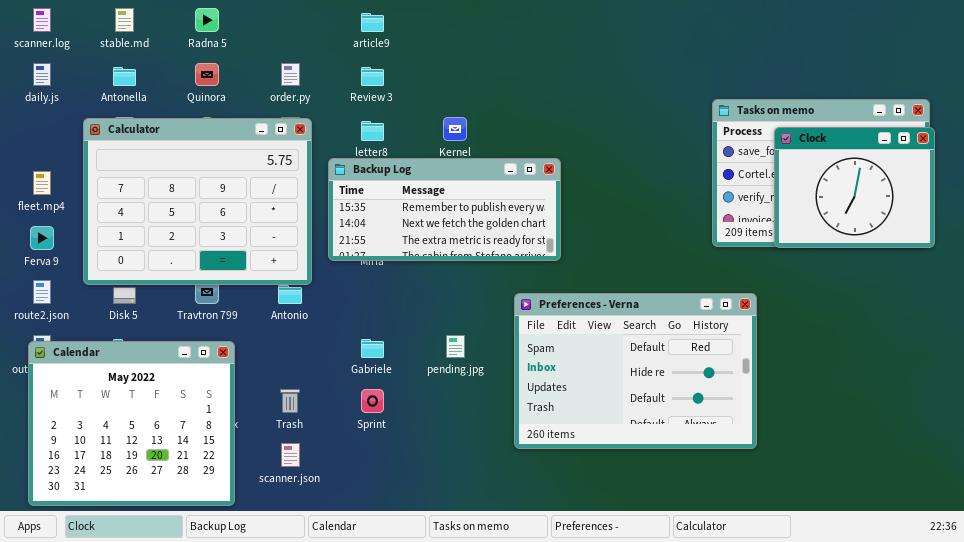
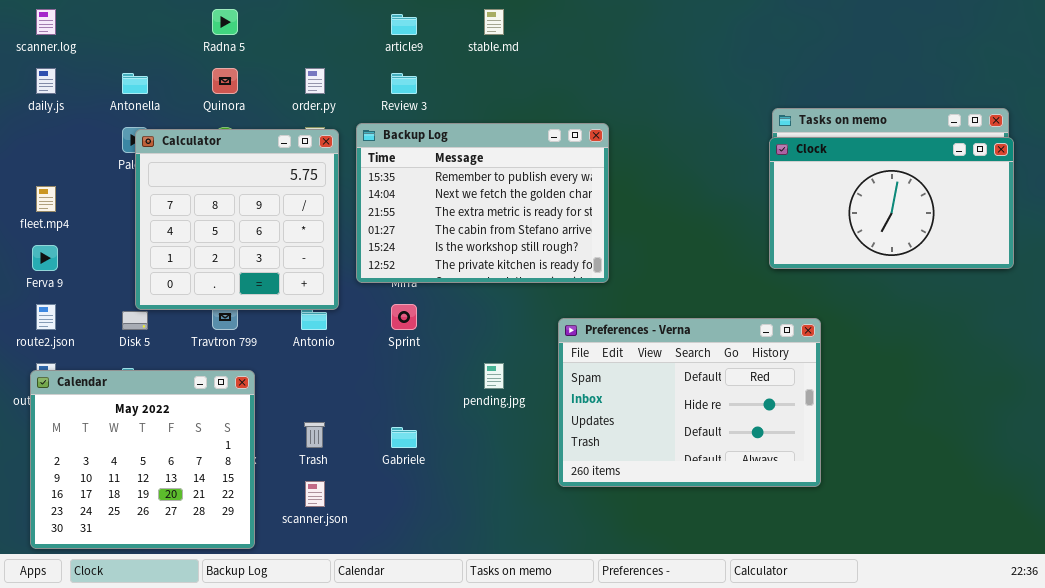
stable.md: [115,8,134,32] -> [484,9,504,35], moved
Calculator: [83,118,312,285] -> [135,129,339,310], resized
Clock: [774,127,935,248] -> [769,137,1014,269], resized
Backup Log: [328,158,561,261] -> [356,123,609,283], resized
Gabriele: [361,339,384,358] -> [391,427,417,448], moved
Sprint: [361,389,384,413] -> [391,304,417,330], moved

